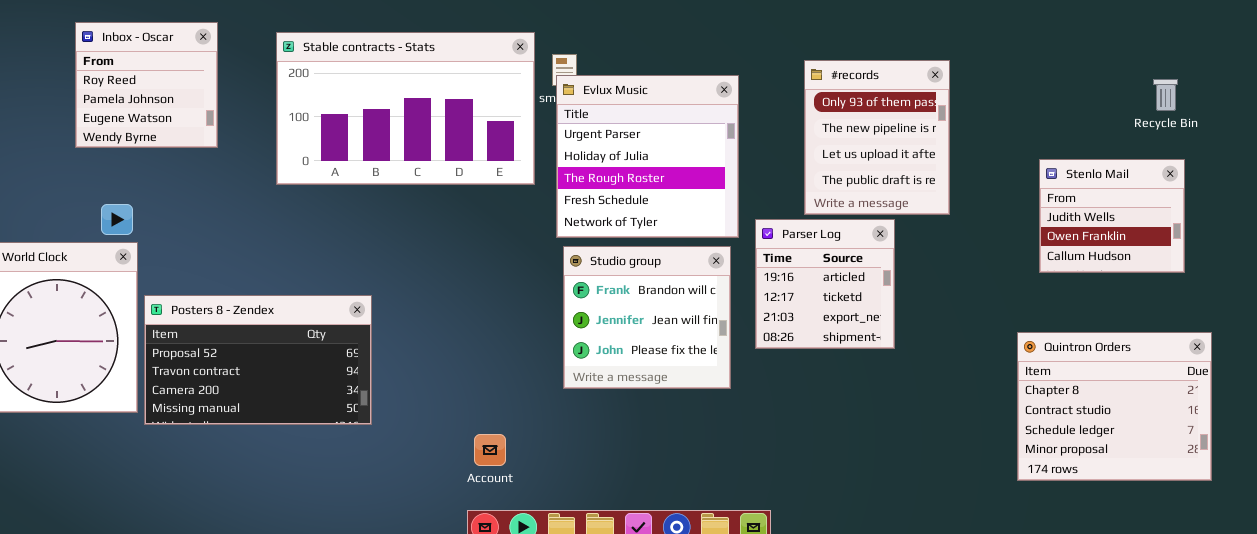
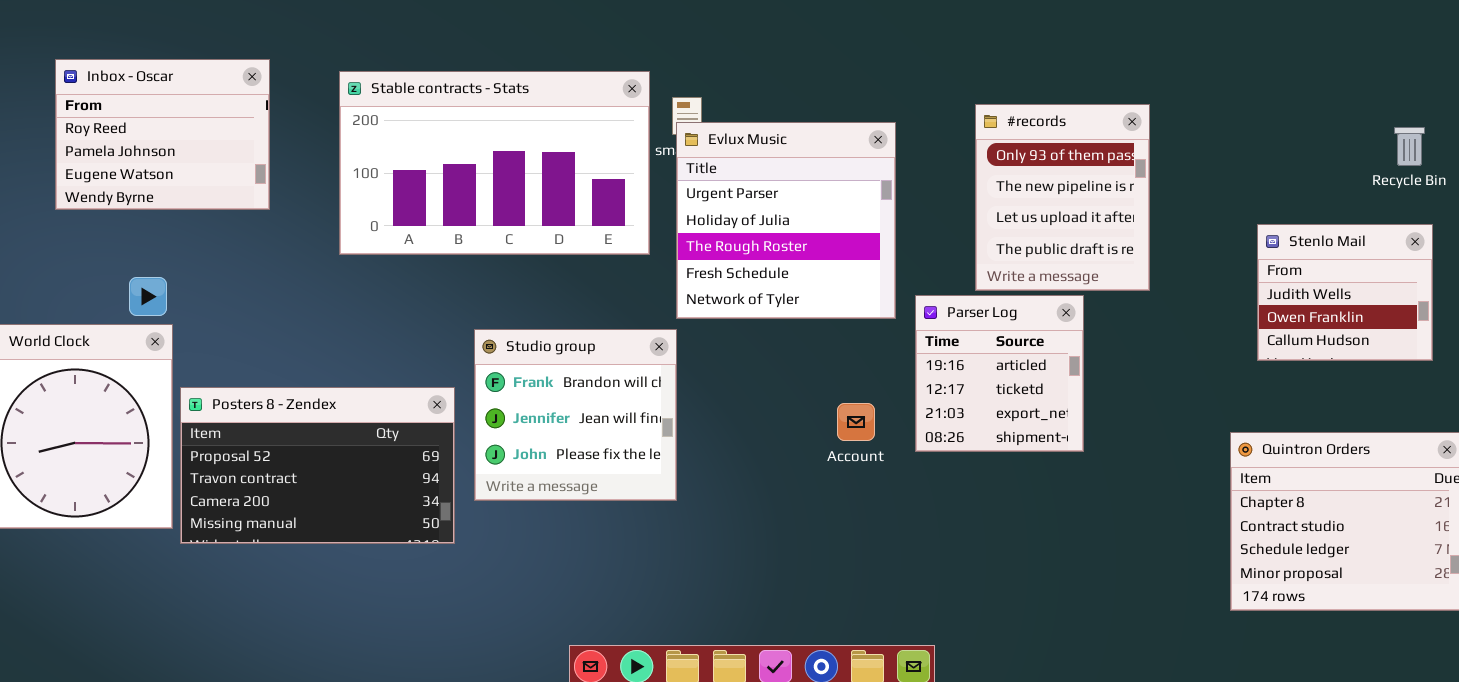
Inbox - Oscar: [75,22,218,148] -> [55,59,270,210], resized
Studio group: [563,246,731,389] -> [474,329,677,501], moved
Account: [474,434,506,466] -> [837,403,875,441], moved

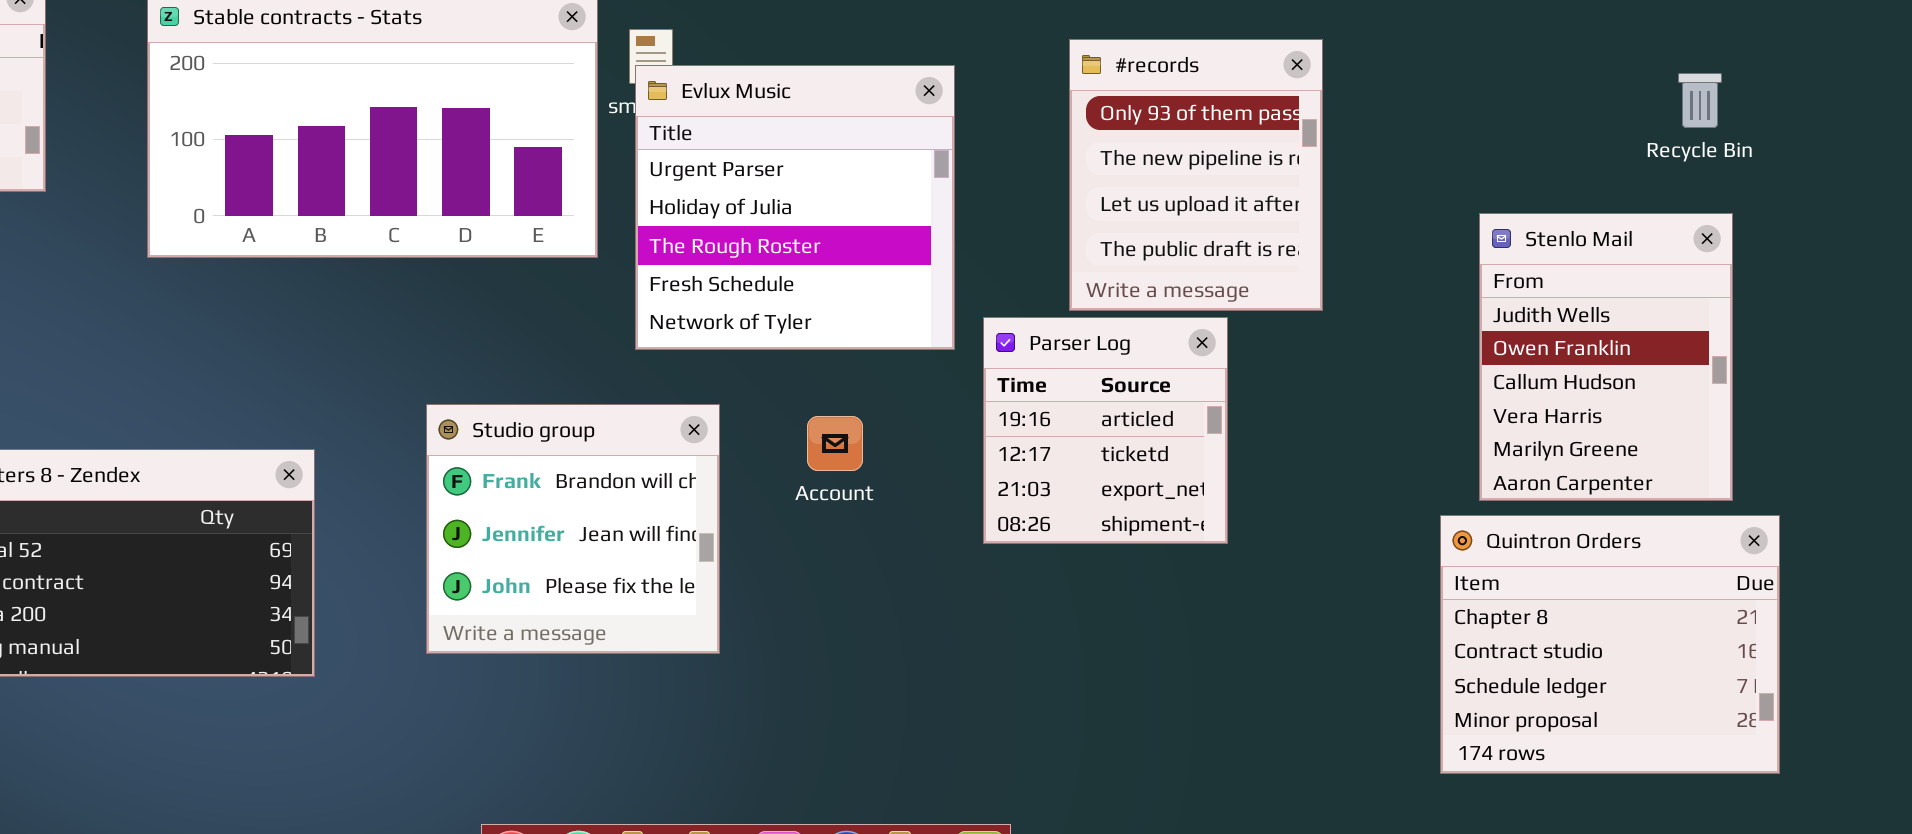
Stenlo Mail: [1257,224,1433,361] -> [1479,213,1733,501], resized
Studio group: [474,329,677,501] -> [426,404,720,654], moved
Account: [837,403,875,441] -> [807,416,863,471], moved

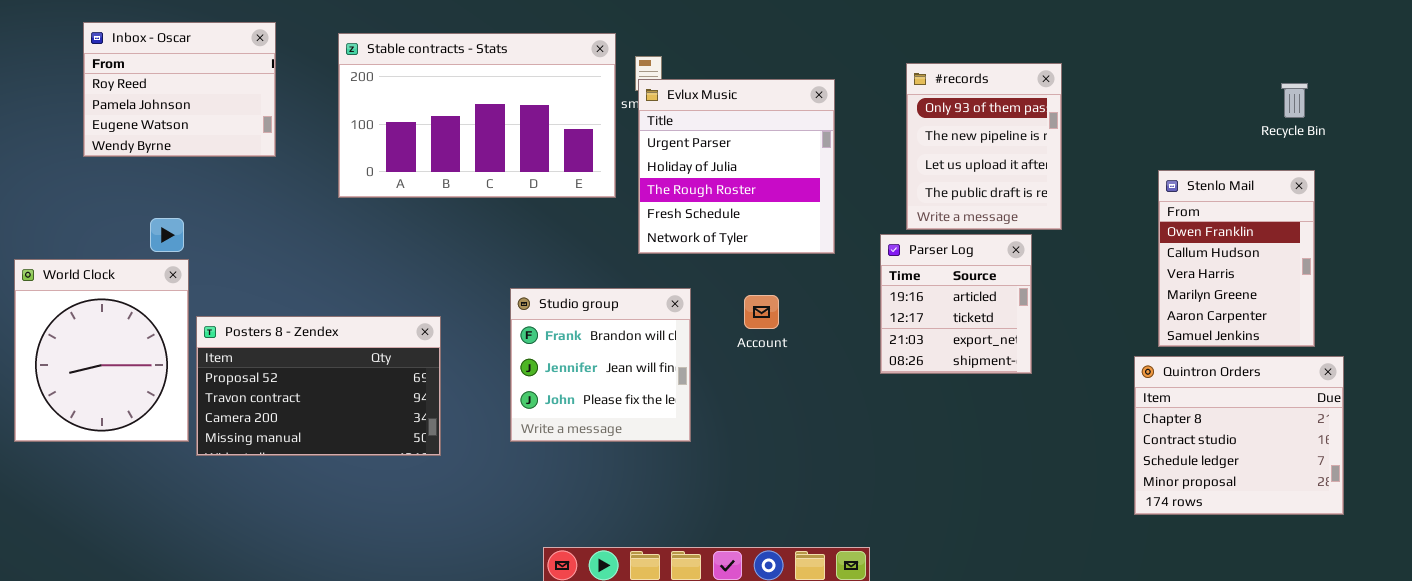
Stenlo Mail: [1479,213,1733,501] -> [1158,170,1315,347], scrolled down 1 row
Parser Log: [983,317,1228,544] -> [880,234,1032,374], moved

